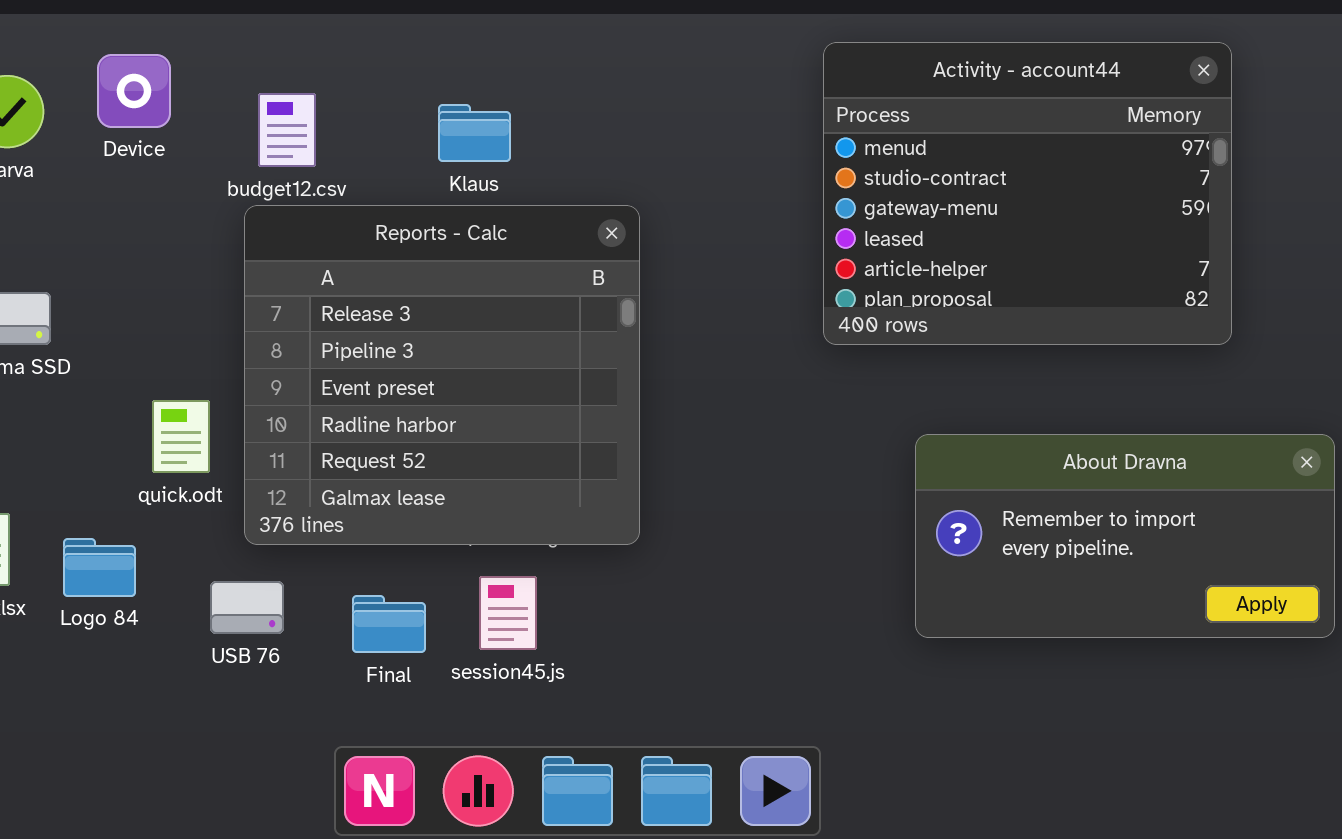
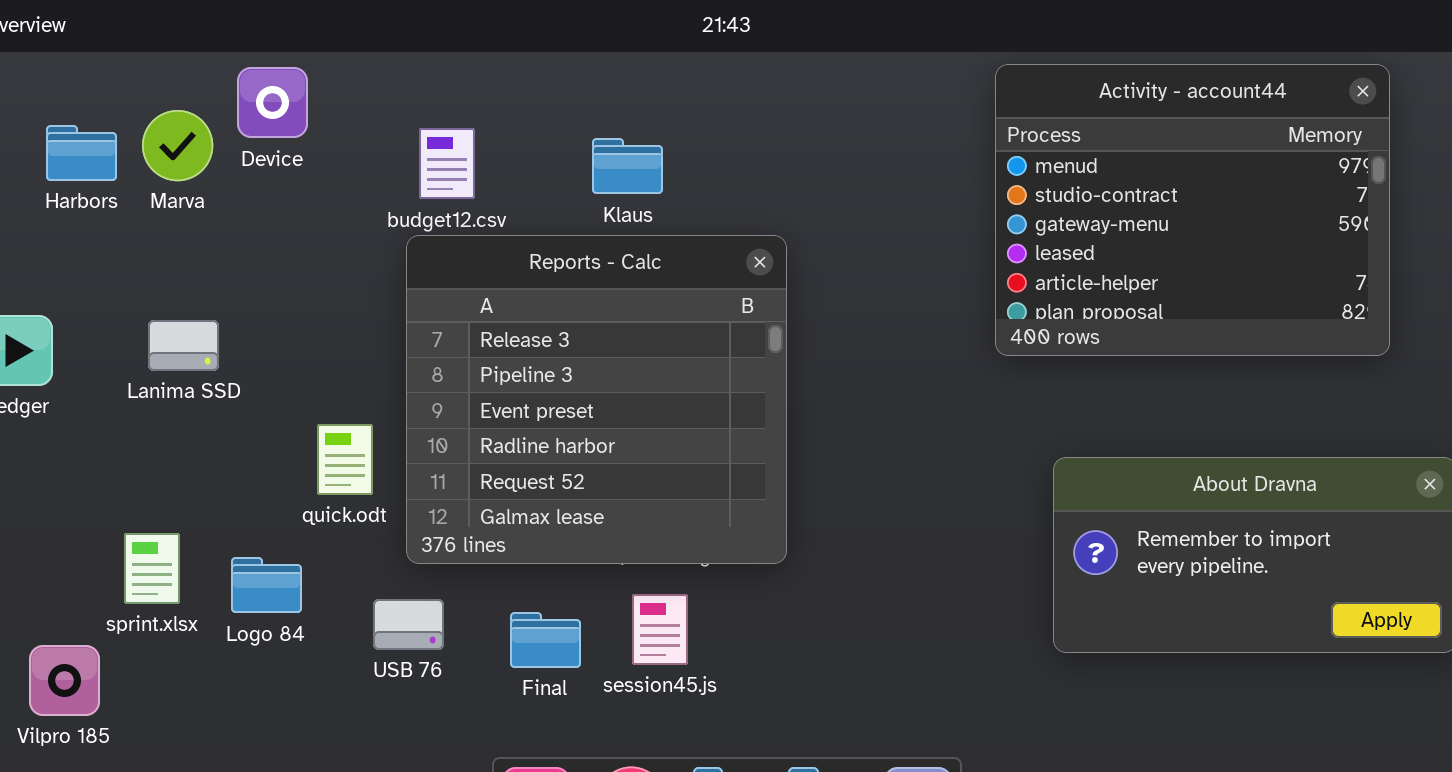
Activity - account44: [823,42,1232,345] -> [995,64,1390,356], moved
Device: [97,54,171,128] -> [237,67,308,138], moved

